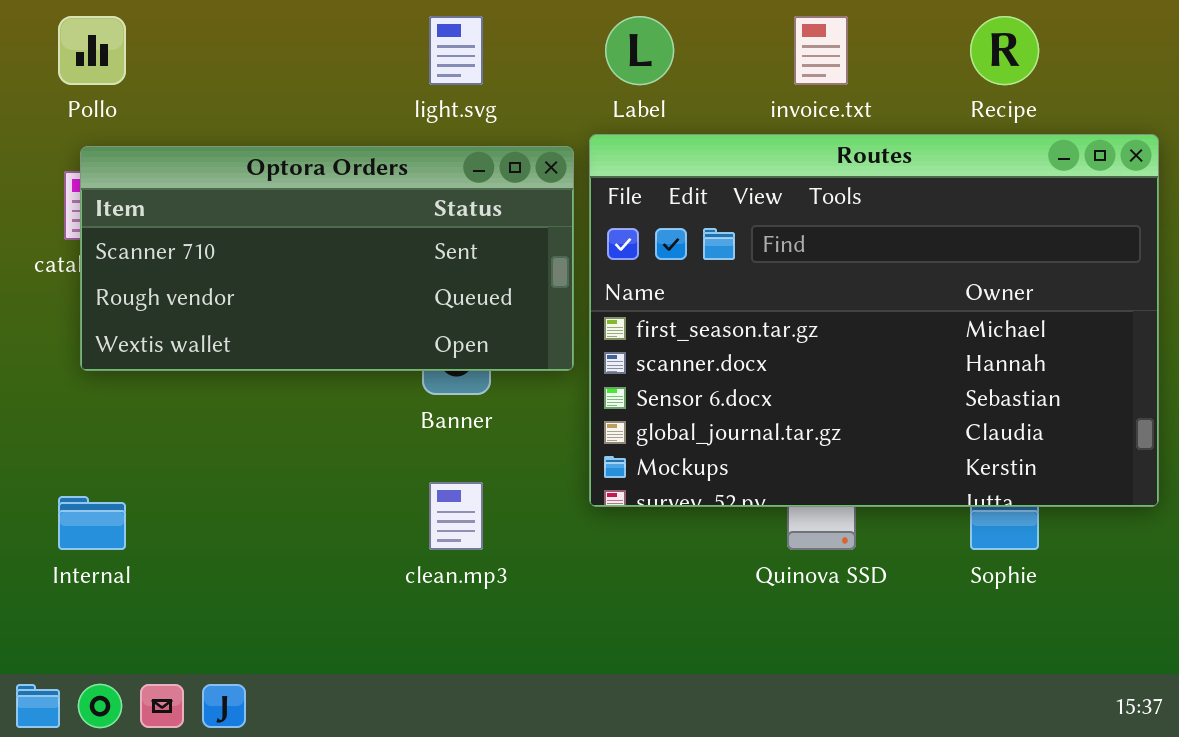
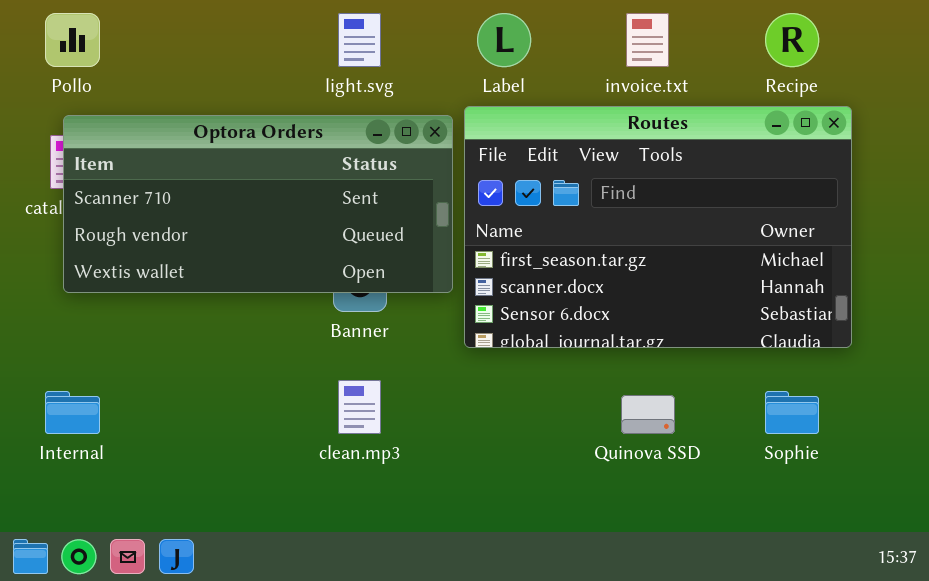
Routes: [589,134,1159,507] -> [464,106,852,348], resized

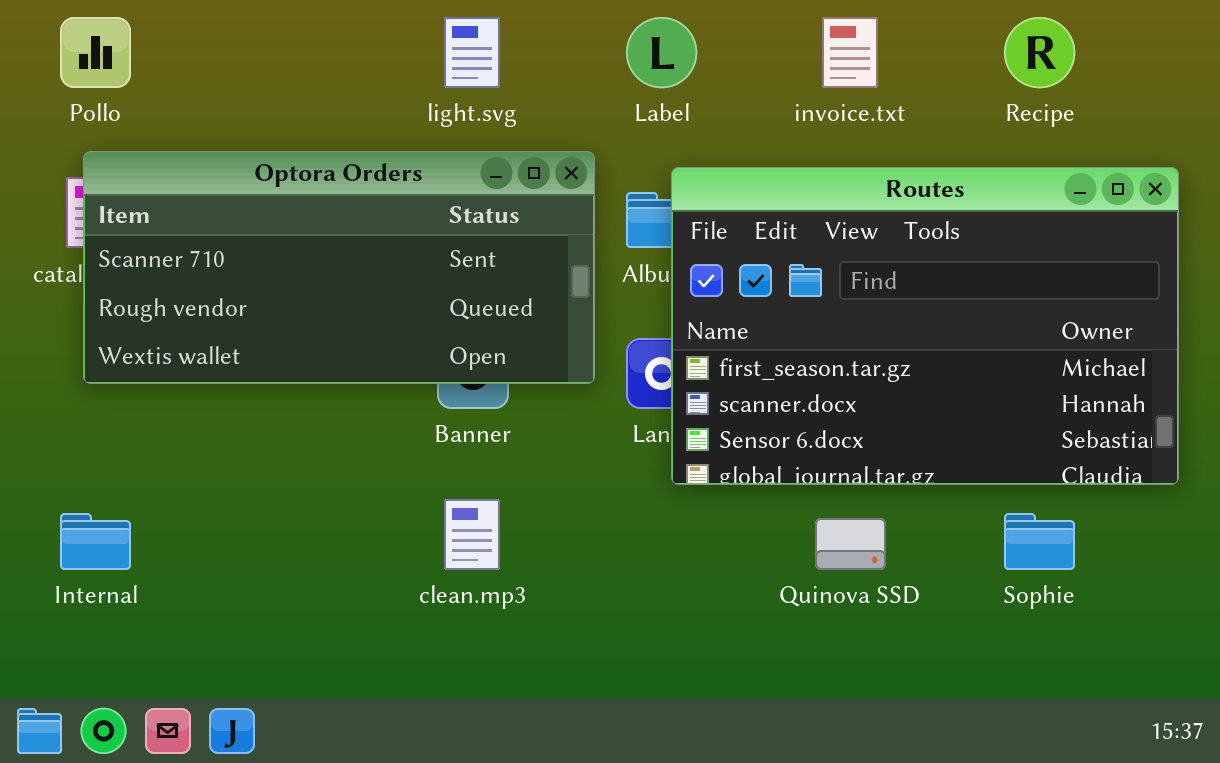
Routes: [464,106,852,348] -> [671,167,1179,485], moved

